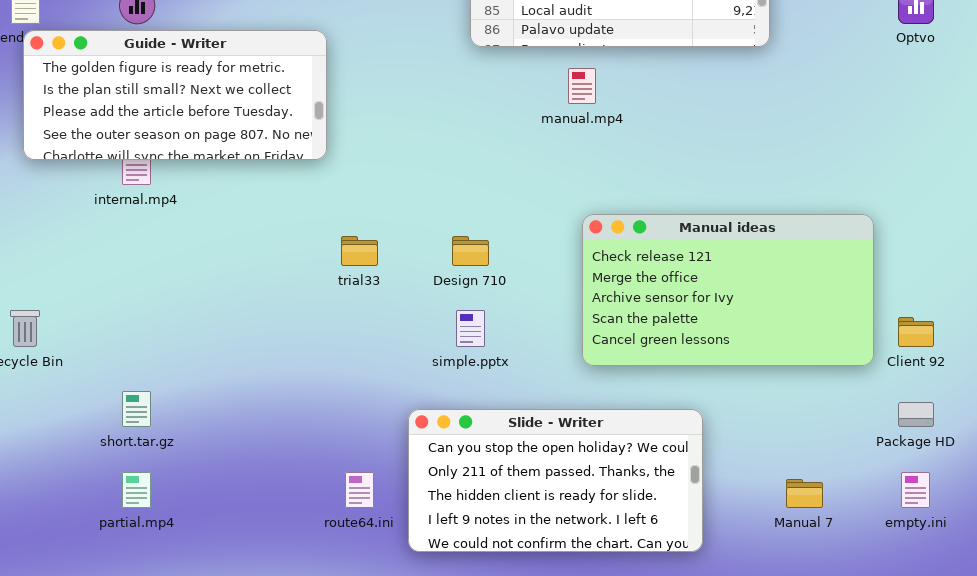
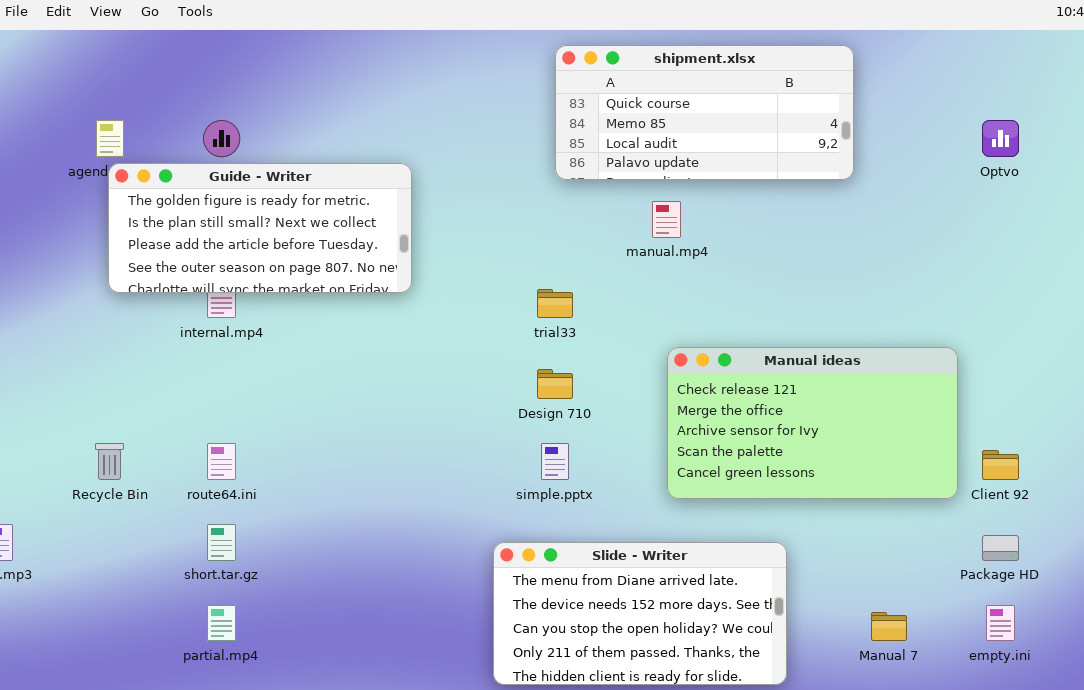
trial33: [341,236,378,266] -> [537,289,573,318], moved
Slide - Writer: [408,409,703,552] -> [493,542,787,685], scrolled up 2 rows
route64.ini: [345,472,374,508] -> [207,443,236,480], moved

